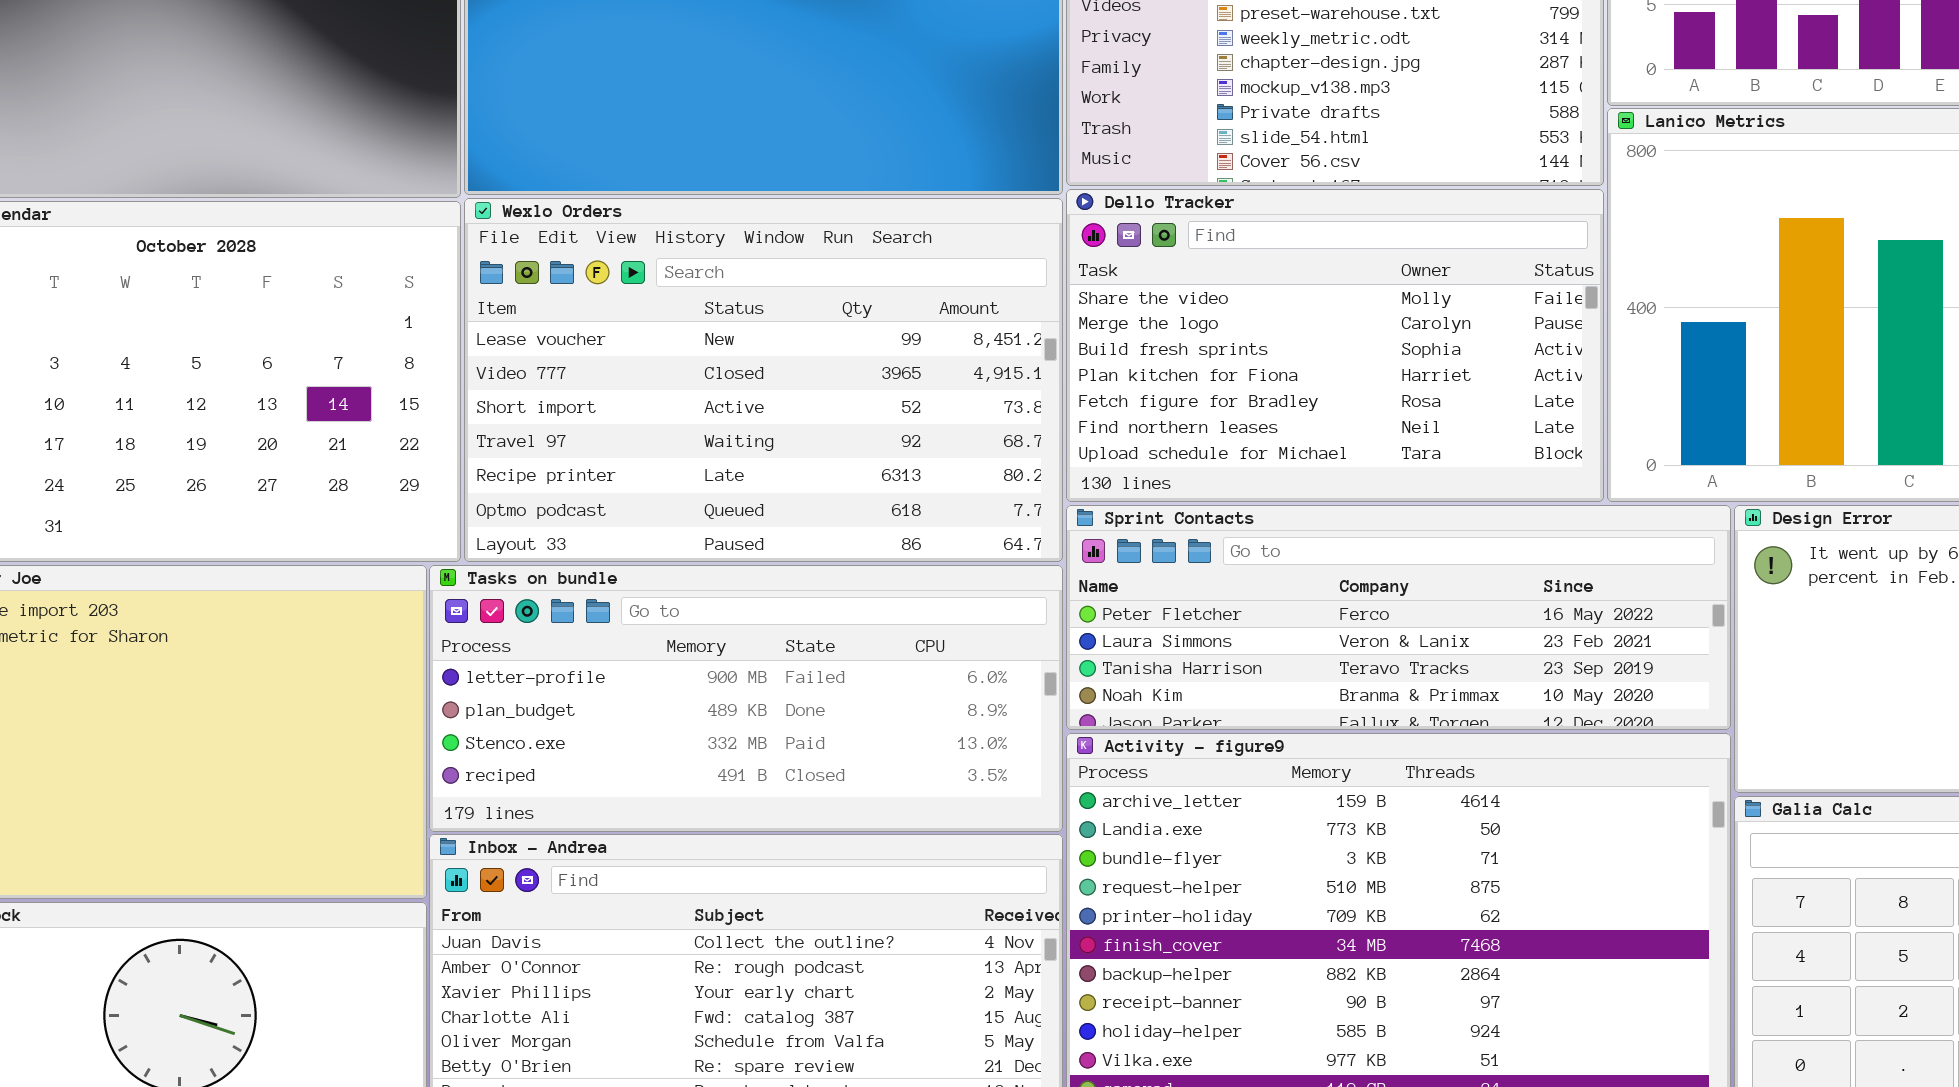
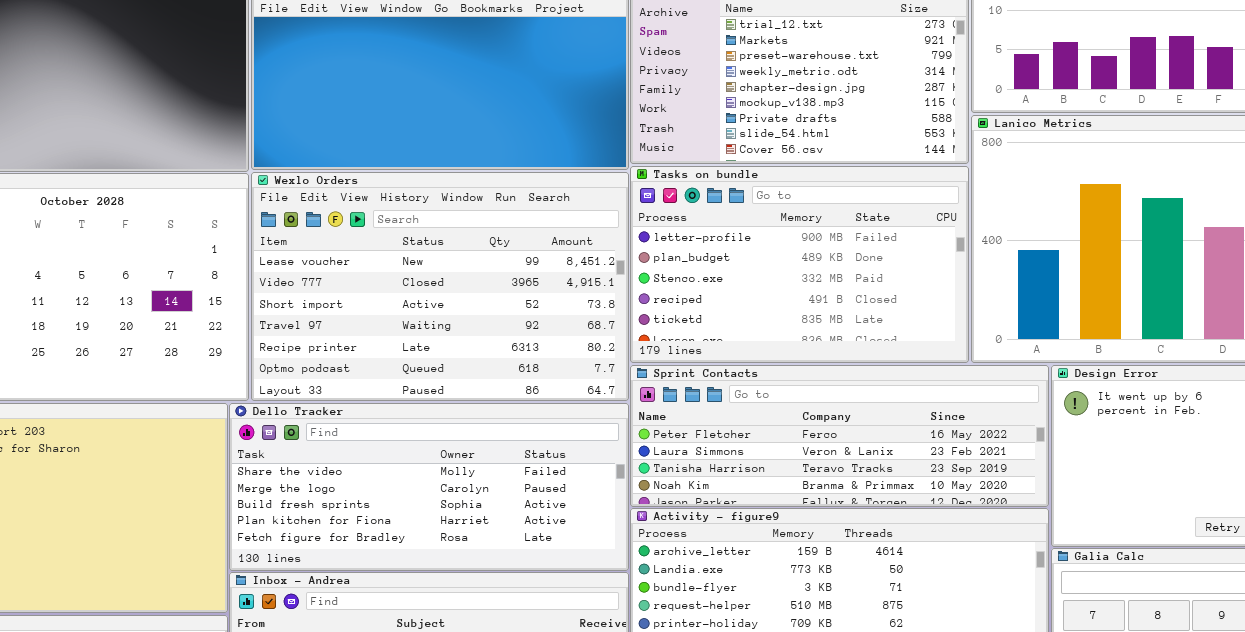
Dello Tracker: [1066,189,1604,502] -> [229,403,629,571], moved, resized
Tasks on bundle: [429,565,1063,832] -> [630,166,969,363], moved, resized

